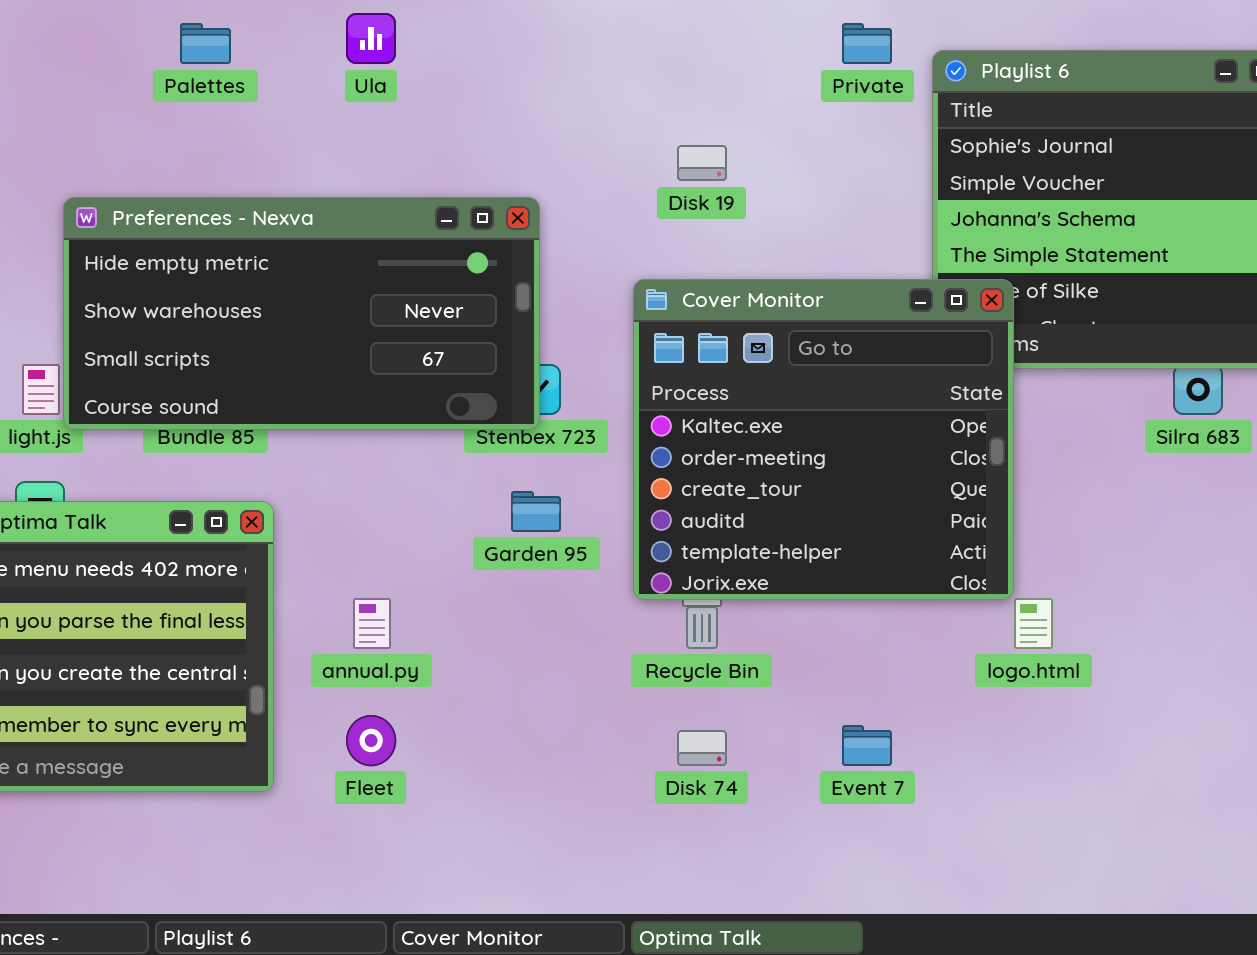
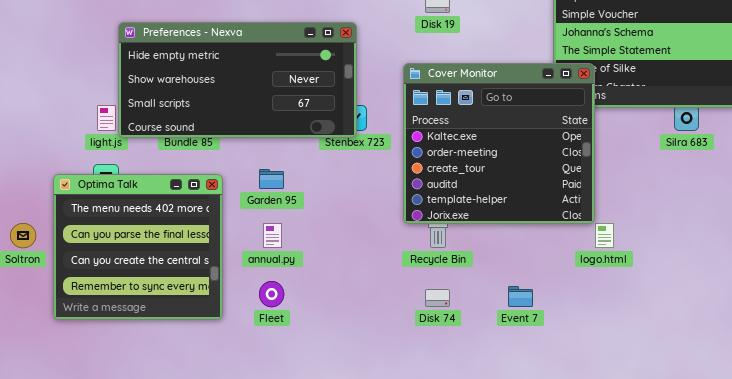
Garden 95: [511,491,561,532] -> [259,169,284,189], moved

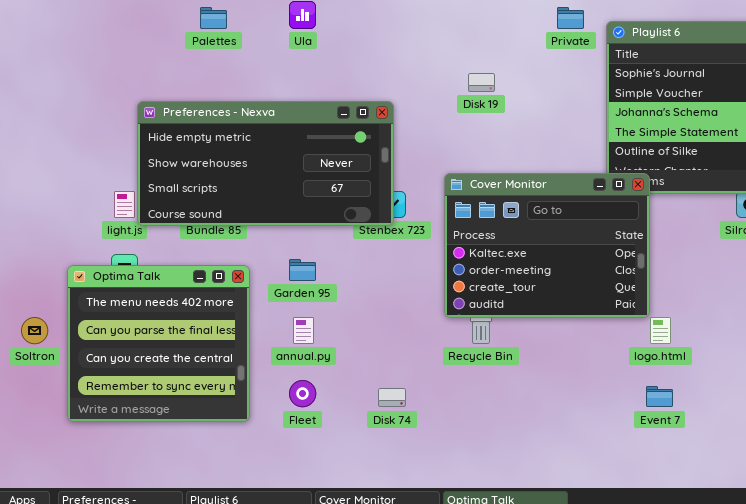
Cover Monitor: [403,63,595,224] -> [444,173,650,318], resized
Event 7: [508,286,533,307] -> [646,386,673,407], moved
Disk 74: [425,289,450,307] -> [378,388,406,407], moved

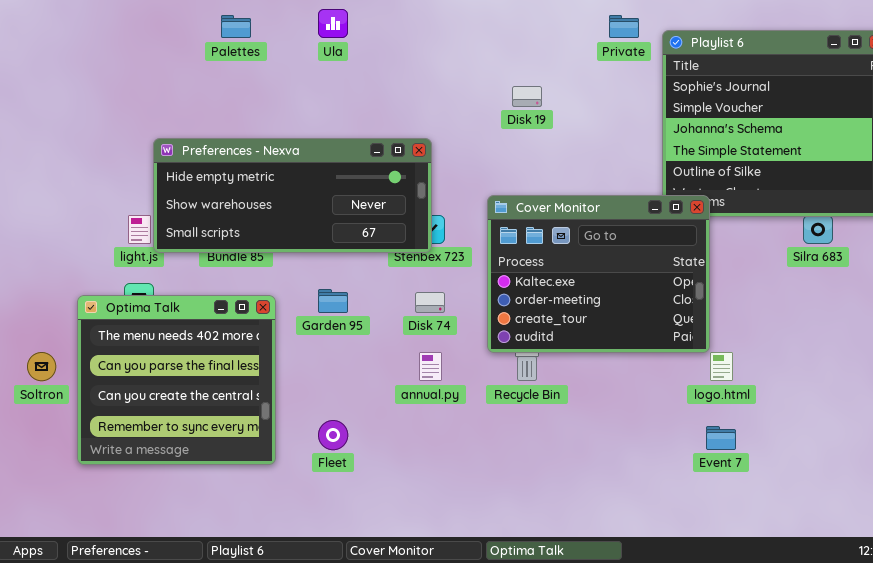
Preferences - Nexva: [137,101,394,226] -> [153,138,432,253], resized
annual.py: [293,317,314,344] -> [419,352,442,381], moved
Disk 74: [378,388,406,407] -> [415,292,445,313], moved

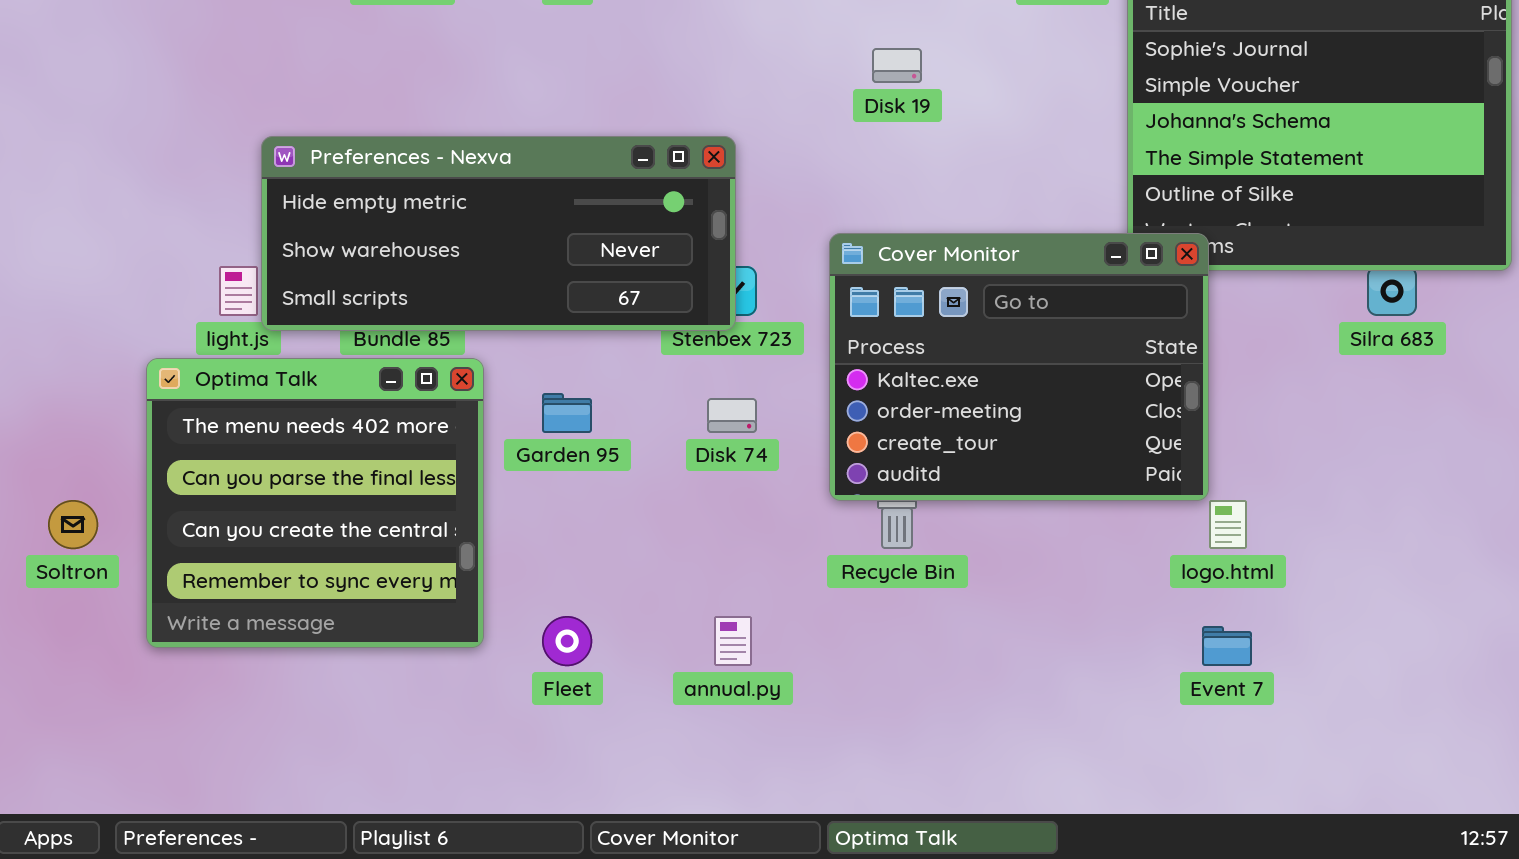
Optima Talk: [77,295,276,465] -> [146,358,484,648], moved
annual.py: [419,352,442,381] -> [714,616,752,666], moved

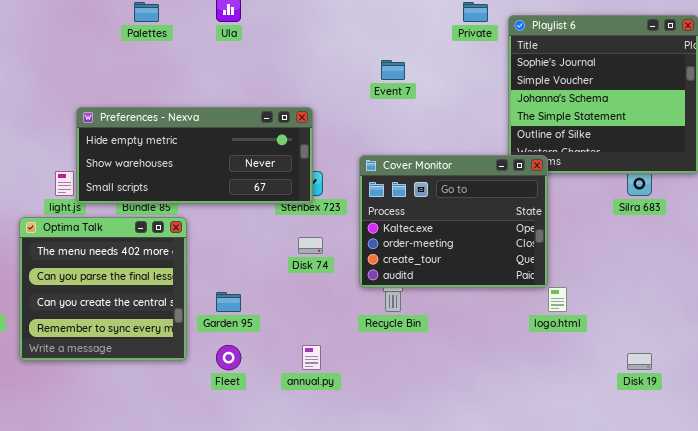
Disk 19: [872,48,922,83] -> [627,353,652,370], moved
Garden 95: [542,393,592,433] -> [216,292,241,312], moved
Event 7: [1202,626,1252,666] -> [381,60,405,80], moved

